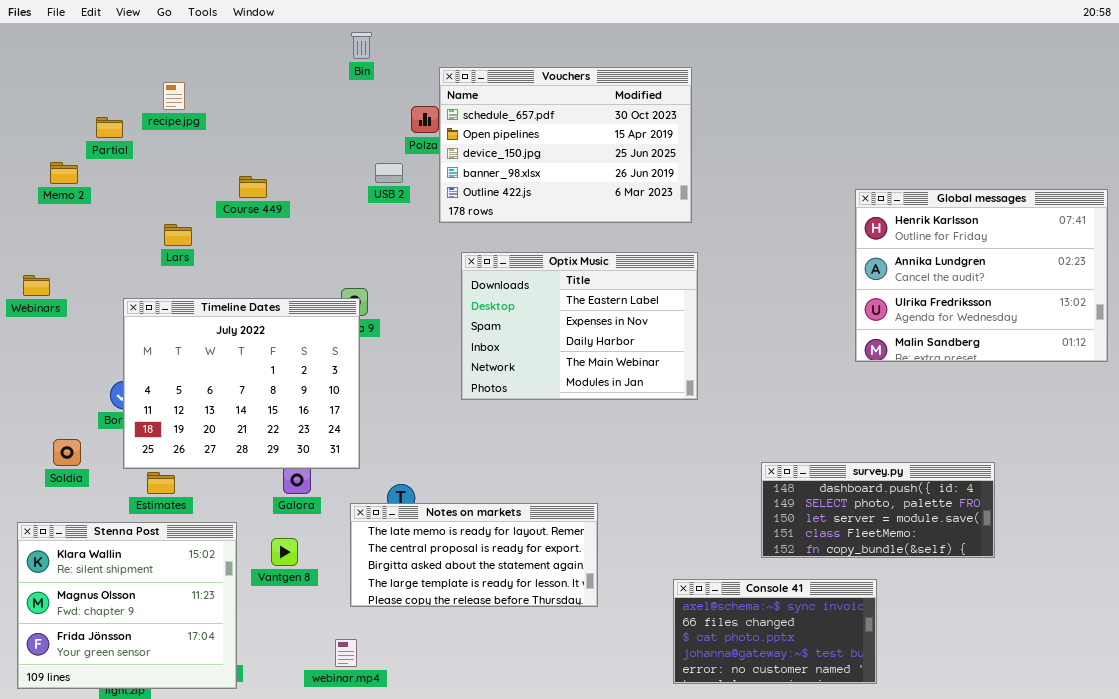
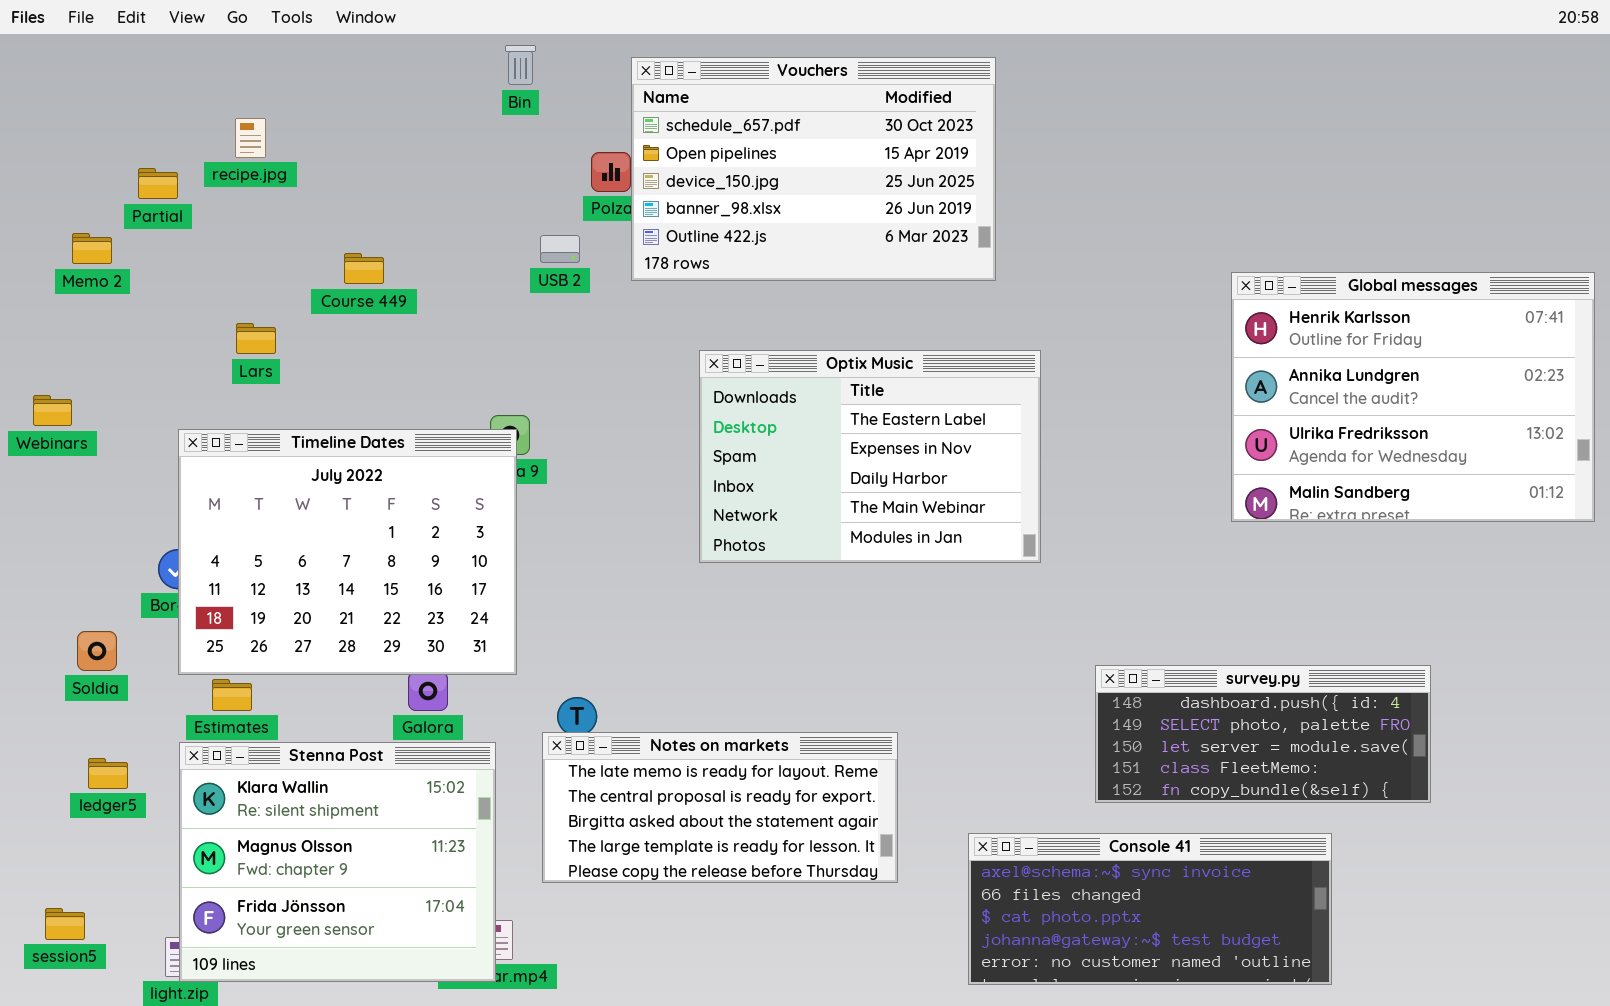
Vouchers: [439,67,692,223] -> [631,57,996,281], moved
Optix Music: [461,252,698,400] -> [699,350,1041,563], moved
Notes on markets: [350,503,598,607] -> [542,732,898,883], moved
Stenna Post: [17,522,237,689] -> [179,742,496,982], moved
Console 41: [673,579,877,684] -> [968,833,1332,985], resized

